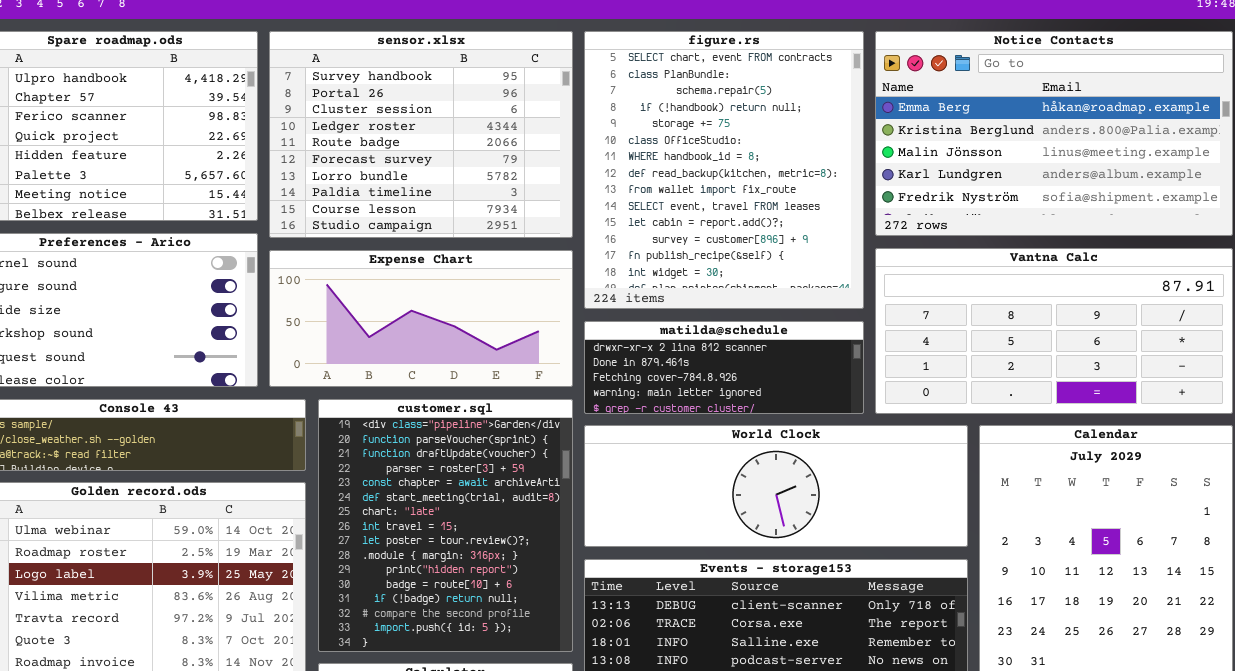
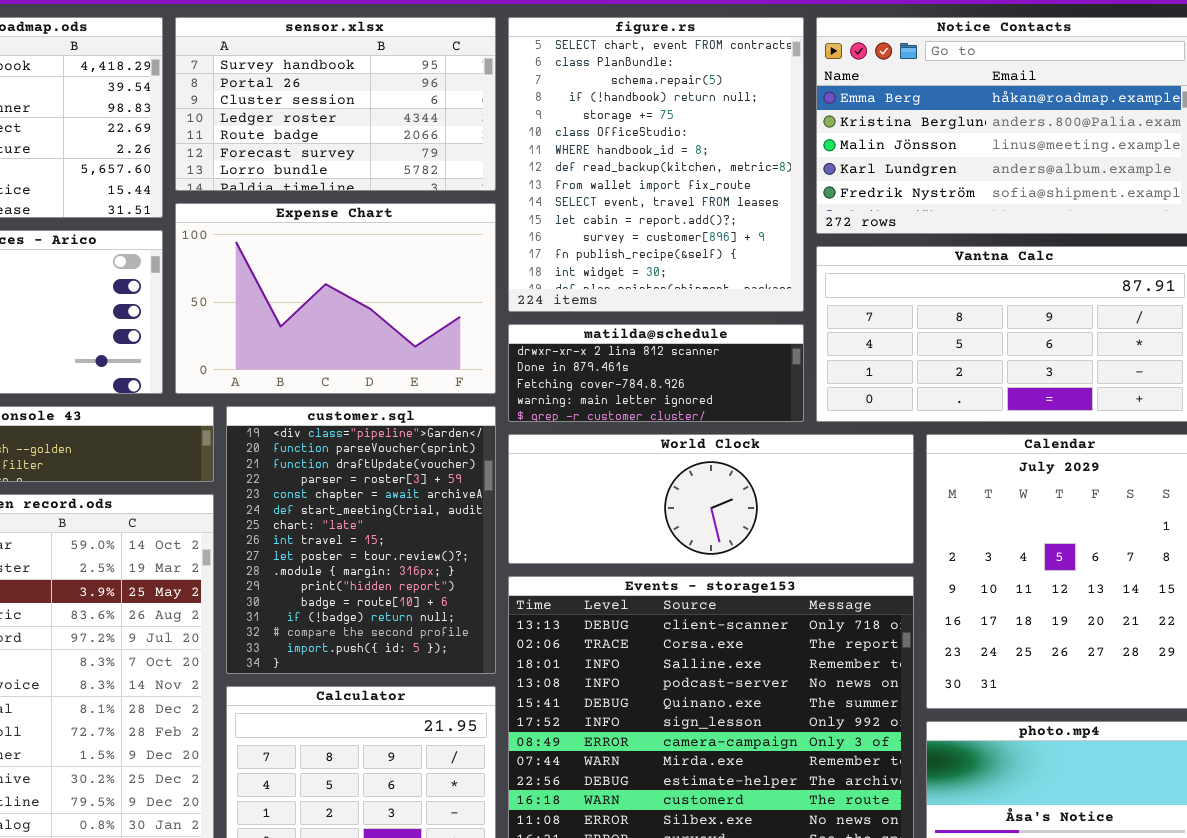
sensor.xlsx: [269,31,573,238] -> [175,17,496,191], resized
Expense Chart: [269,250,573,387] -> [175,203,496,394], resized

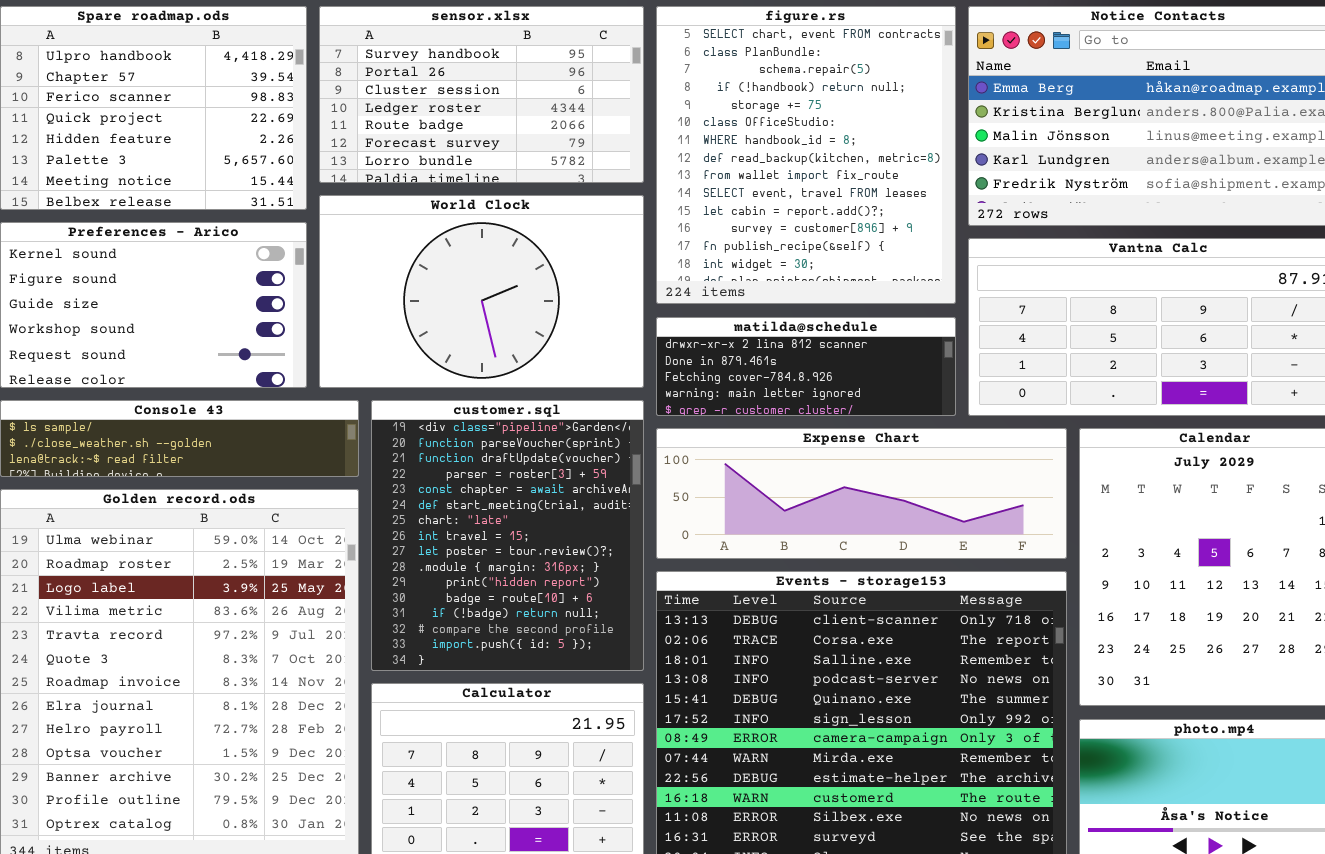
Expense Chart: [175,203,496,394] -> [656,428,1067,559], moved, resized
World Clock: [508,434,914,564] -> [319,195,644,388], moved, resized

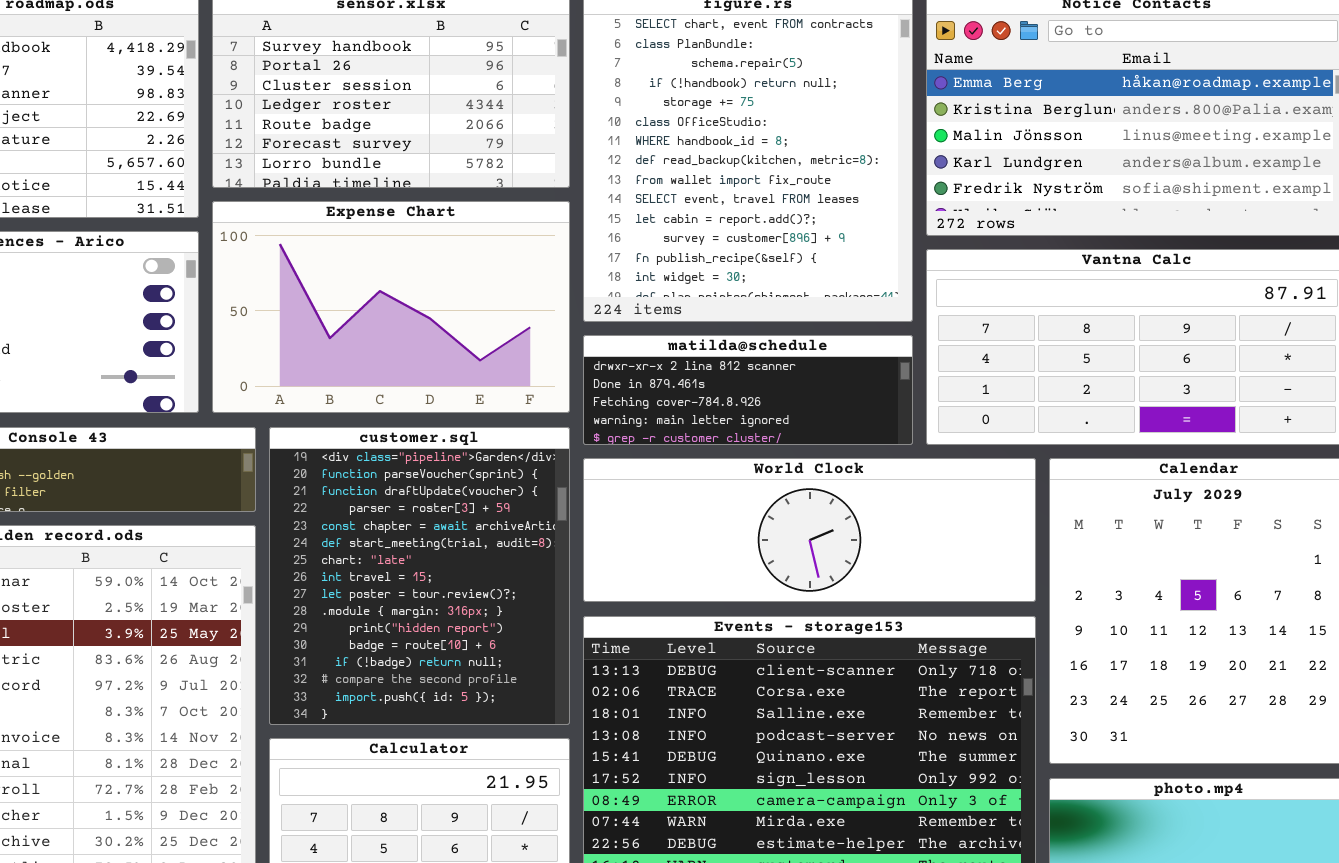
World Clock: [319,195,644,388] -> [583,458,1036,602], moved, resized
Expense Chart: [656,428,1067,559] -> [212,201,570,413], moved, resized

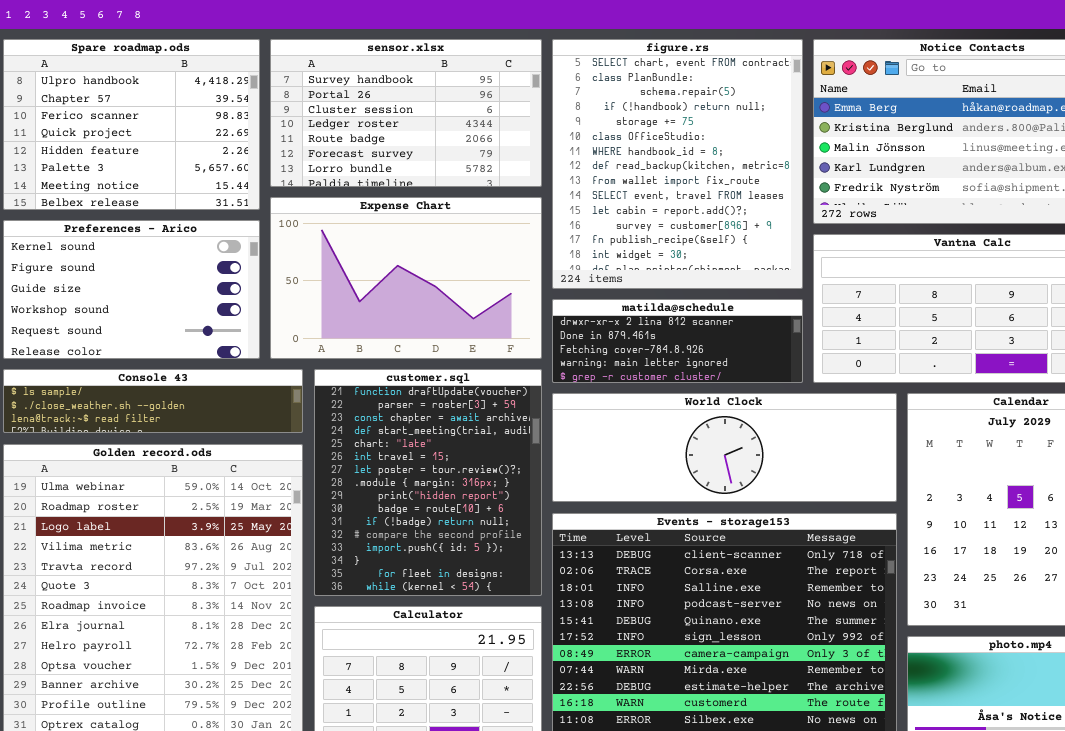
customer.sql: [269,427,570,725] -> [314,369,542,596], scrolled down 2 rows

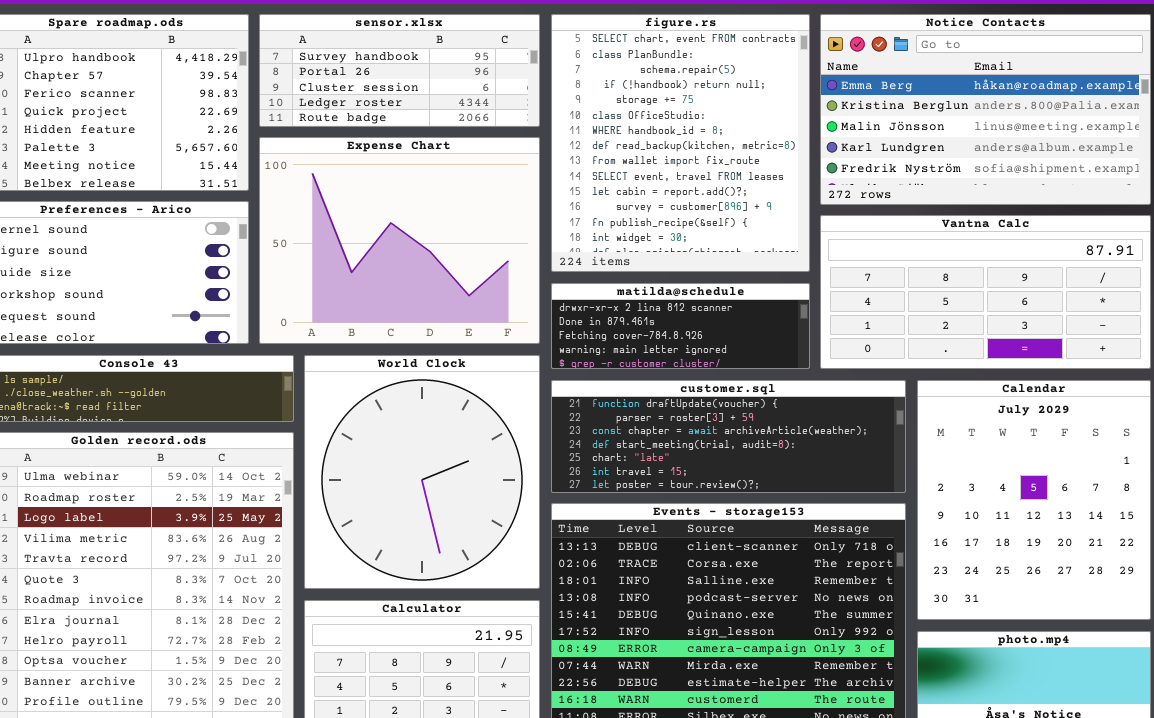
sensor.xlsx: [270,39,542,187] -> [259,14,540,127], resized
Expense Chart: [270,197,542,359] -> [259,137,540,344], resized
customer.sql: [314,369,542,596] -> [551,380,906,493], moved, resized
World Clock: [552,393,897,502] -> [304,355,540,589], moved, resized

